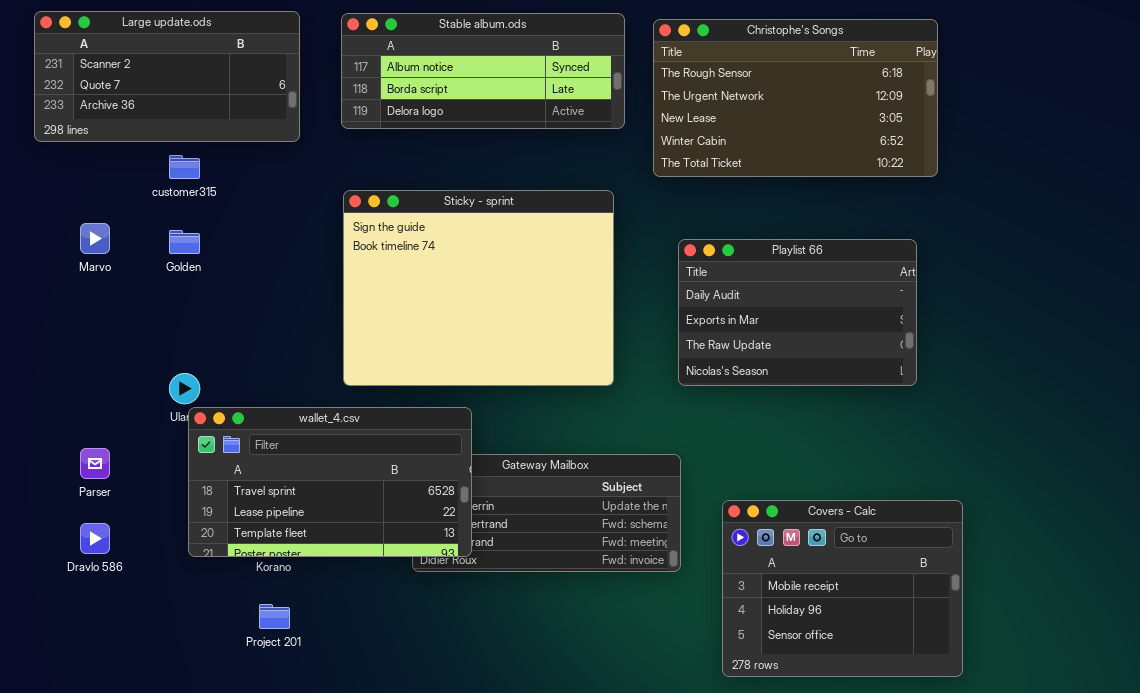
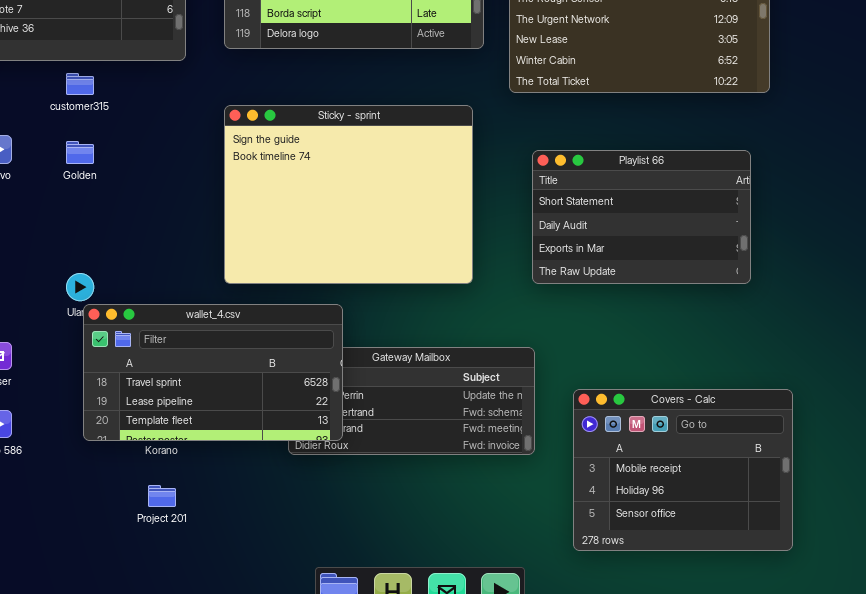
Playlist 66: [678,239,917,386] -> [532,150,751,284], scrolled up 1 row

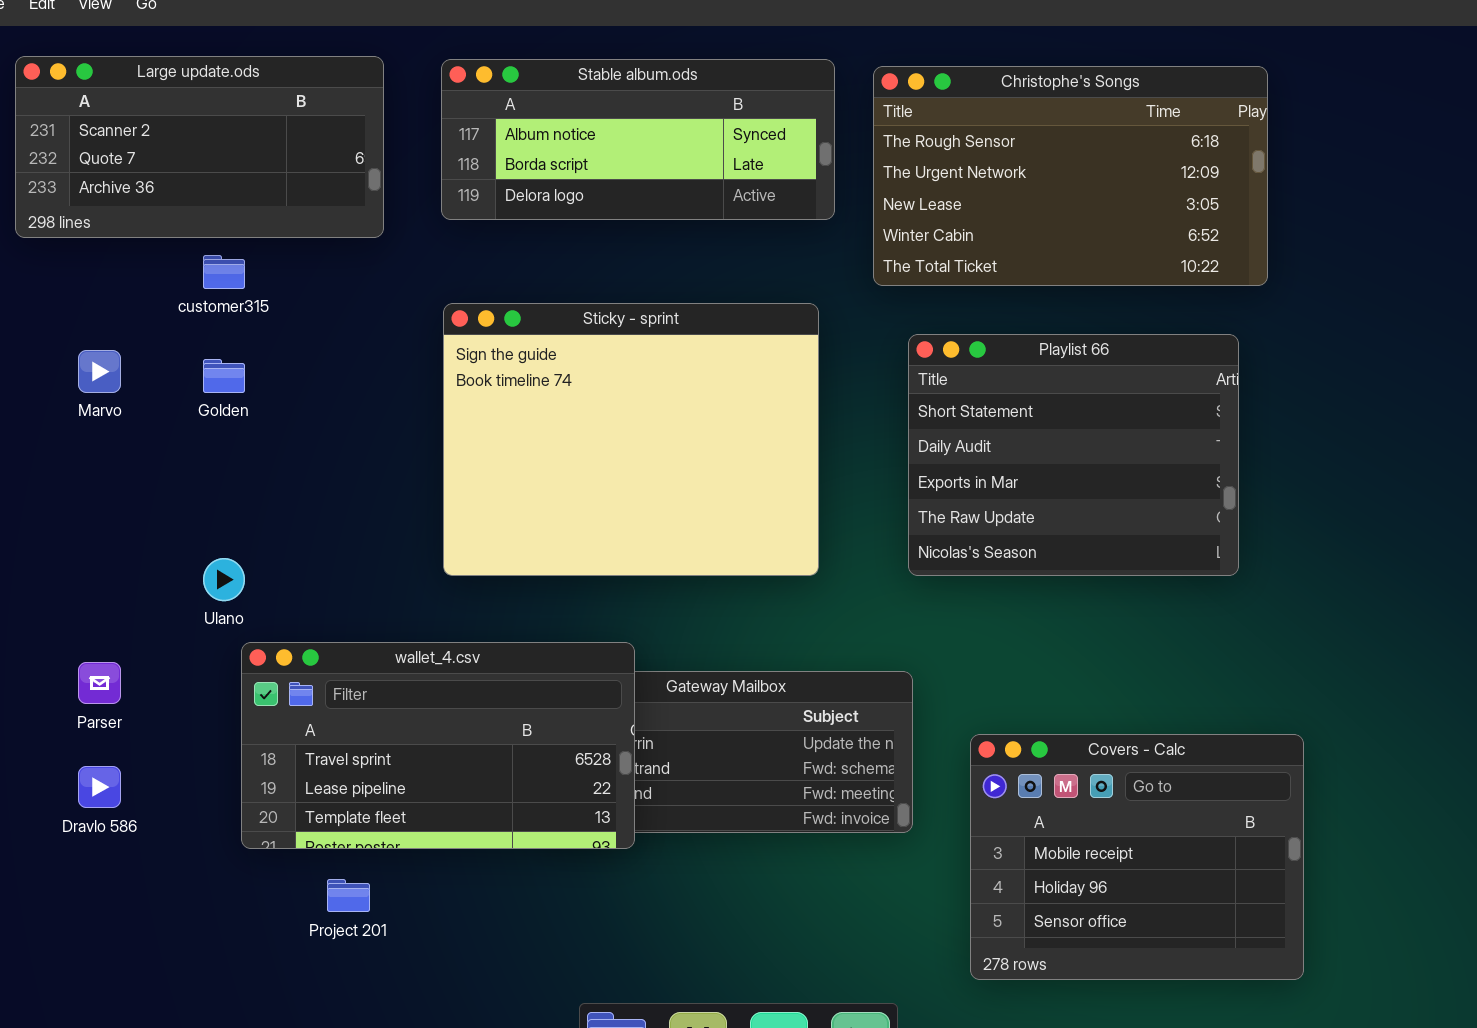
Playlist 66: [532,150,751,284] -> [908,334,1239,576], resized
wallet_4.csv: [83,304,343,441] -> [241,642,635,849], moved

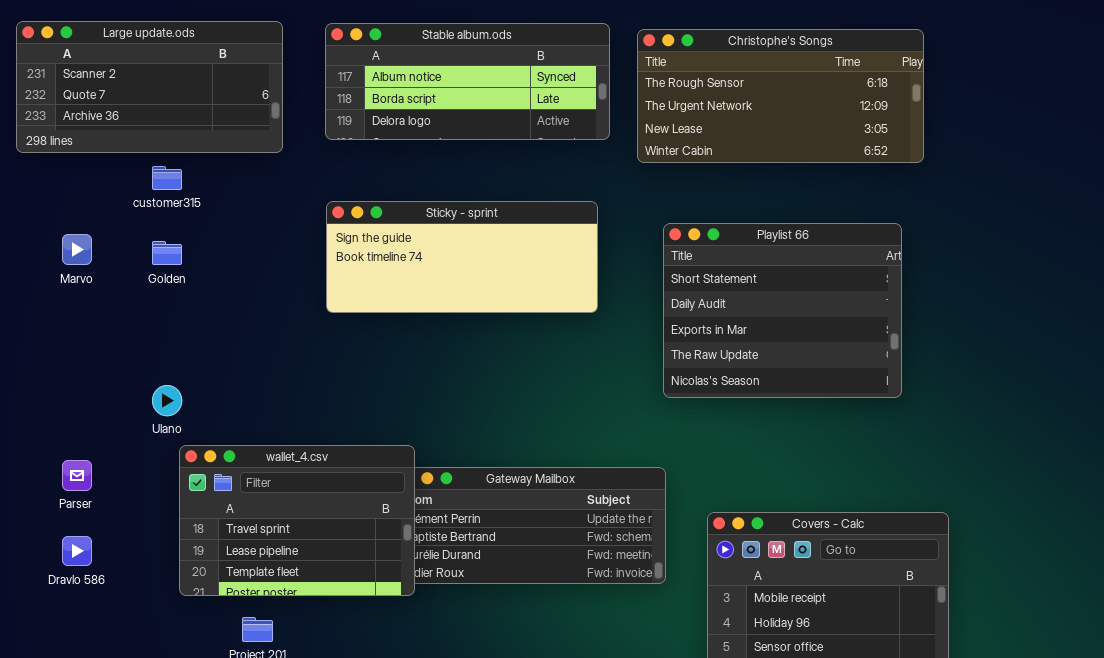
Christophe's Songs: [873,66,1268,286] -> [637,29,924,163], resized
Sticky - sprint: [443,303,819,576] -> [326,201,598,313], resized
wallet_4.csv: [241,642,635,849] -> [179,445,415,596], resized

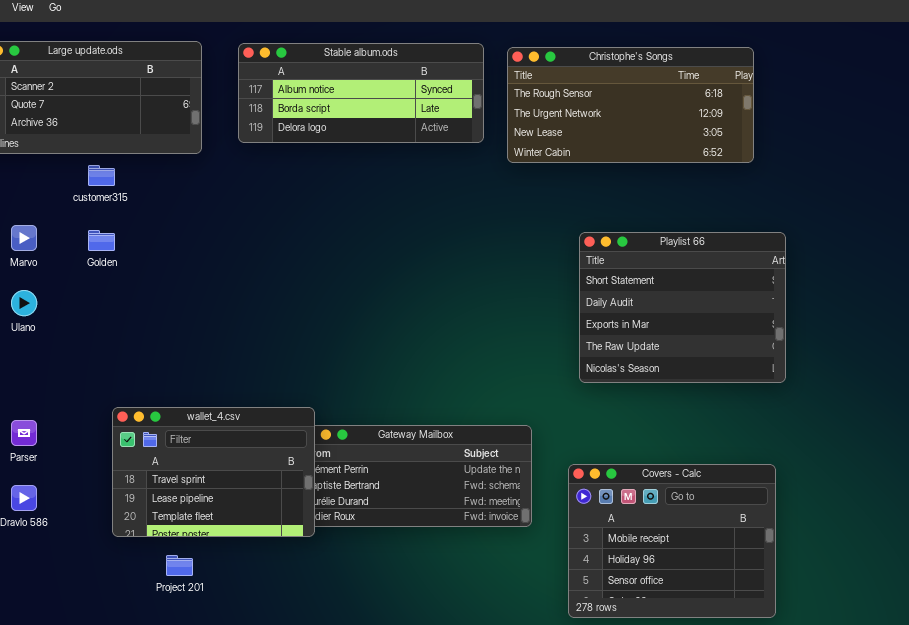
Sticky - sprint: [326,201,598,313] -> none, closed
Playlist 66: [663,223,902,398] -> [579,232,786,383], moved
Ulano: [152,385,182,416] -> [11,290,37,316], moved

